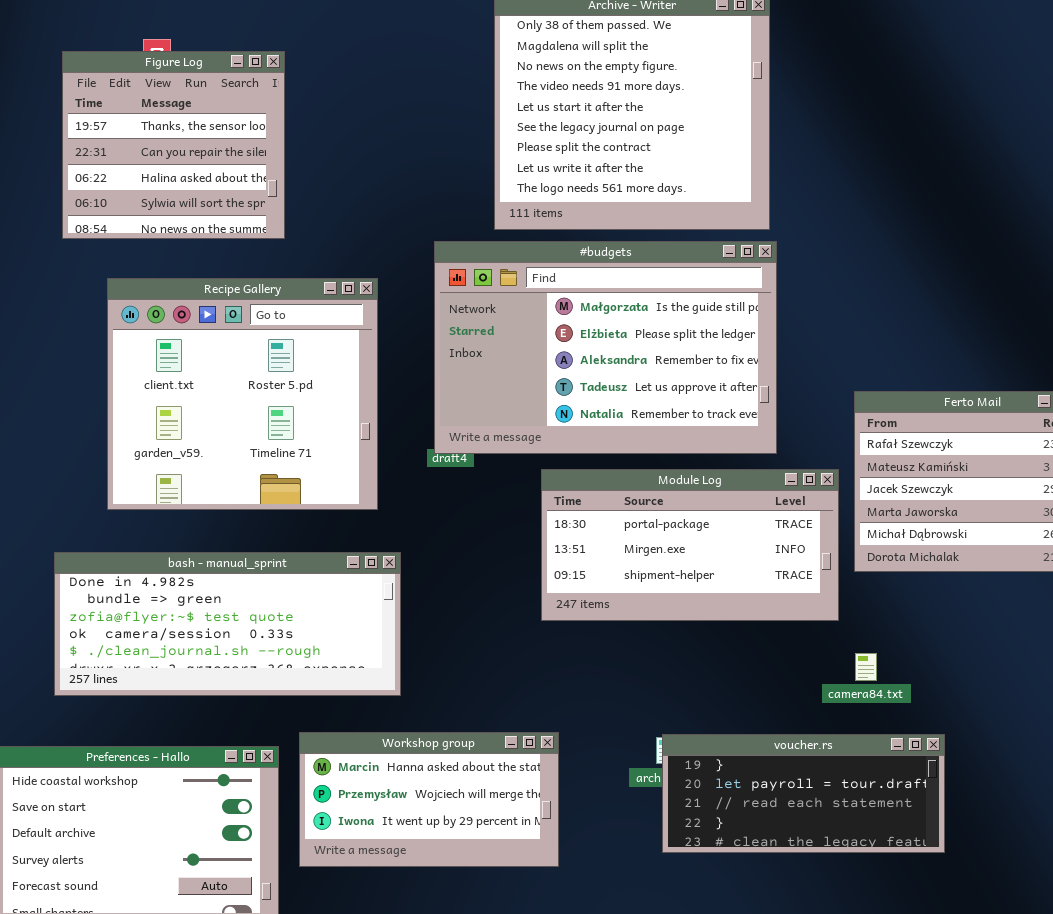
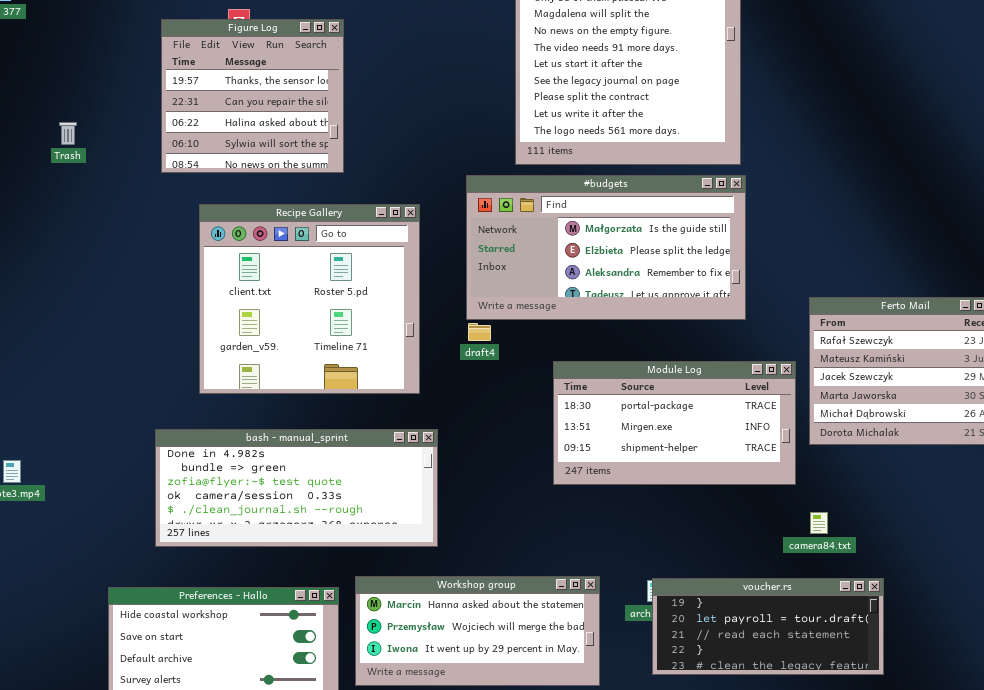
#budgets: [434,241,777,454] -> [466,175,746,320], resized
Workshop group: [299,732,559,867] -> [355,576,600,686], resized

